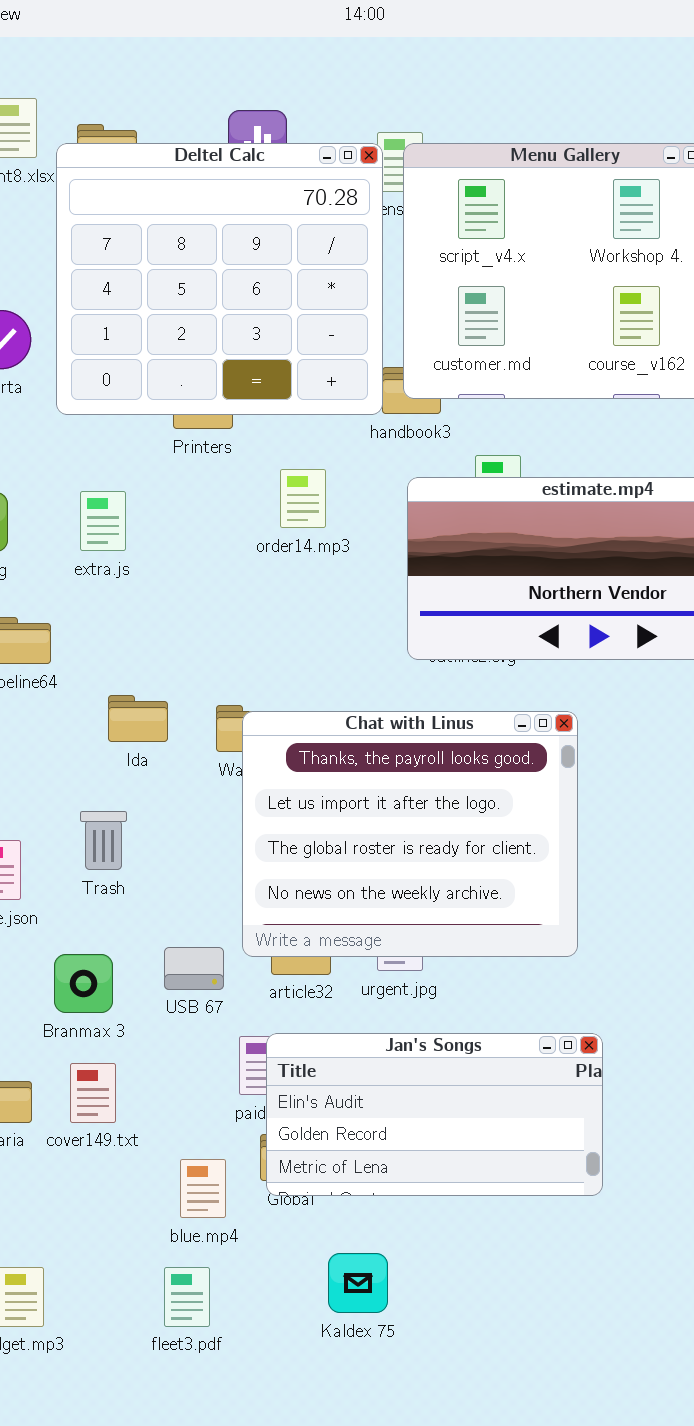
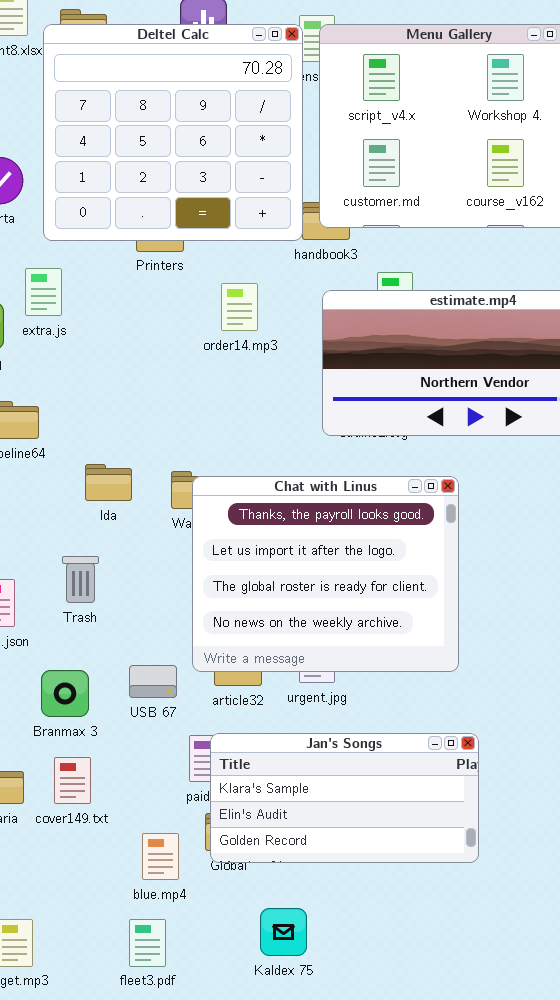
extra.js: [80,491,126,551] -> [25,268,62,316], moved
Jan's Songs: [266,1033,603,1196] -> [210,733,479,863], scrolled up 1 row

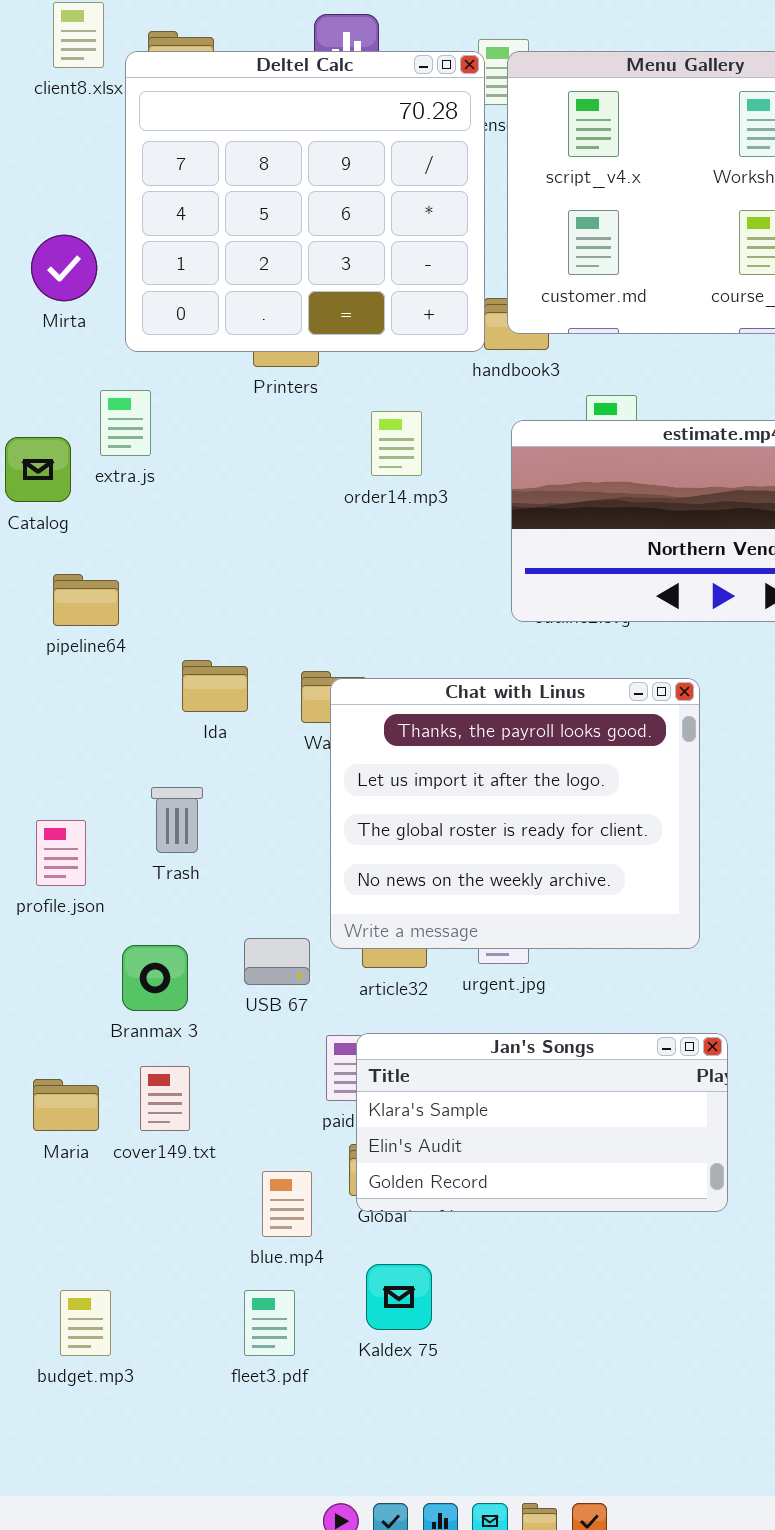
Kaldex 75: [260,908,307,956] -> [366,1264,432,1330], moved

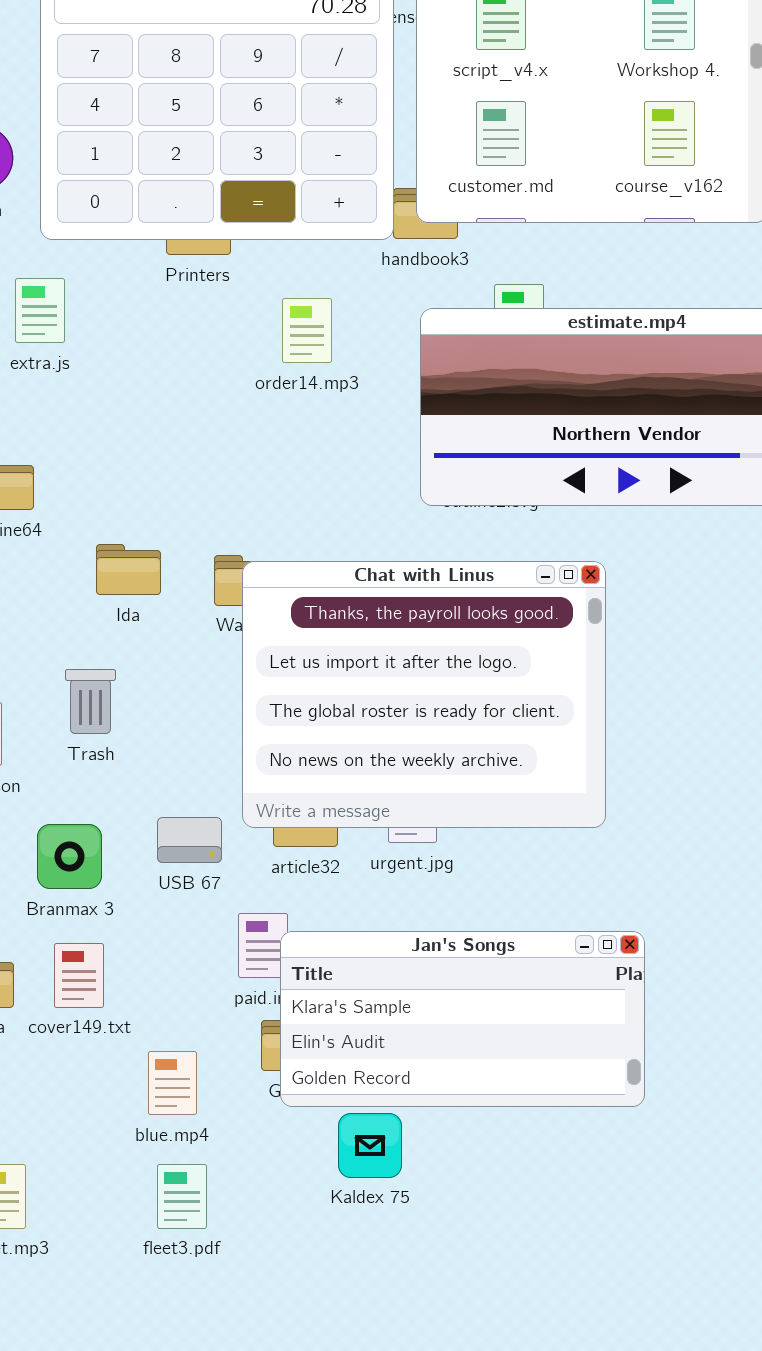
Jan's Songs: [356,1033,728,1212] -> [280,931,645,1107], moved
blue.mp4: [262,1171,312,1237] -> [148,1051,197,1115], moved
Kaldex 75: [366,1264,432,1330] -> [338,1113,402,1178], moved

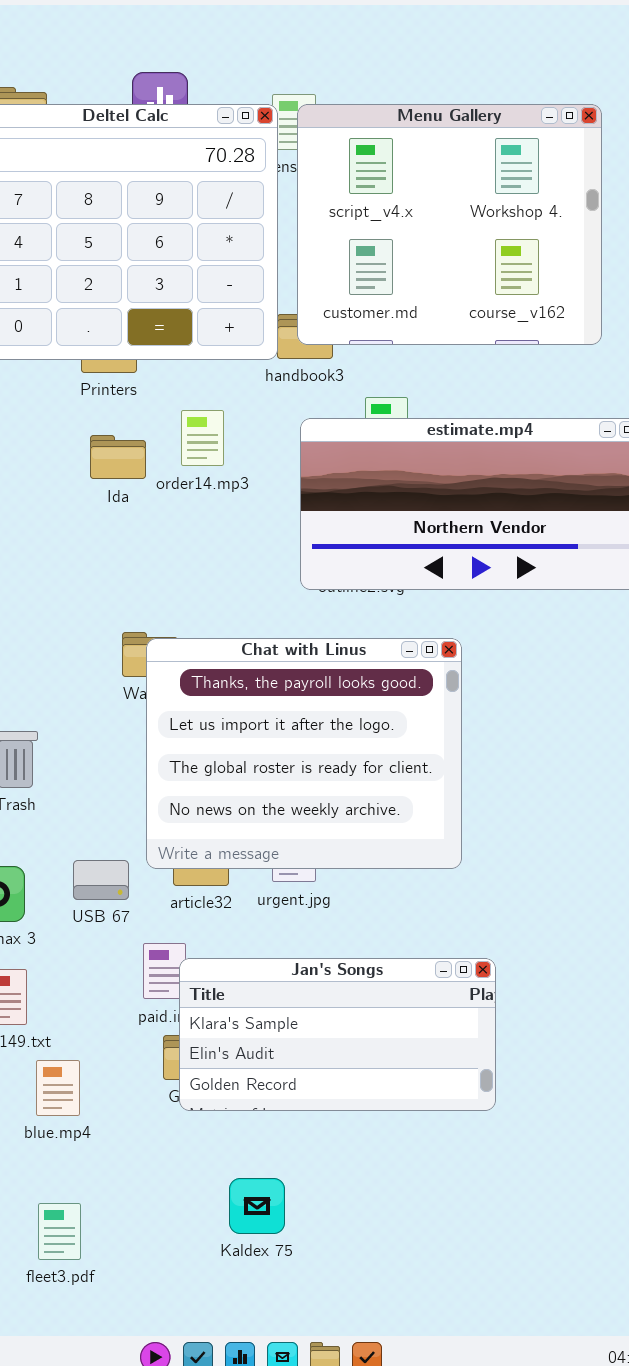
Ida: [96,544,161,595] -> [90,435,146,479], moved
blue.mp4: [148,1051,197,1115] -> [36,1060,80,1116], moved
Kaldex 75: [338,1113,402,1178] -> [229,1178,285,1234], moved
fleet3.pdf: [157,1164,207,1229] -> [38,1203,81,1260], moved

